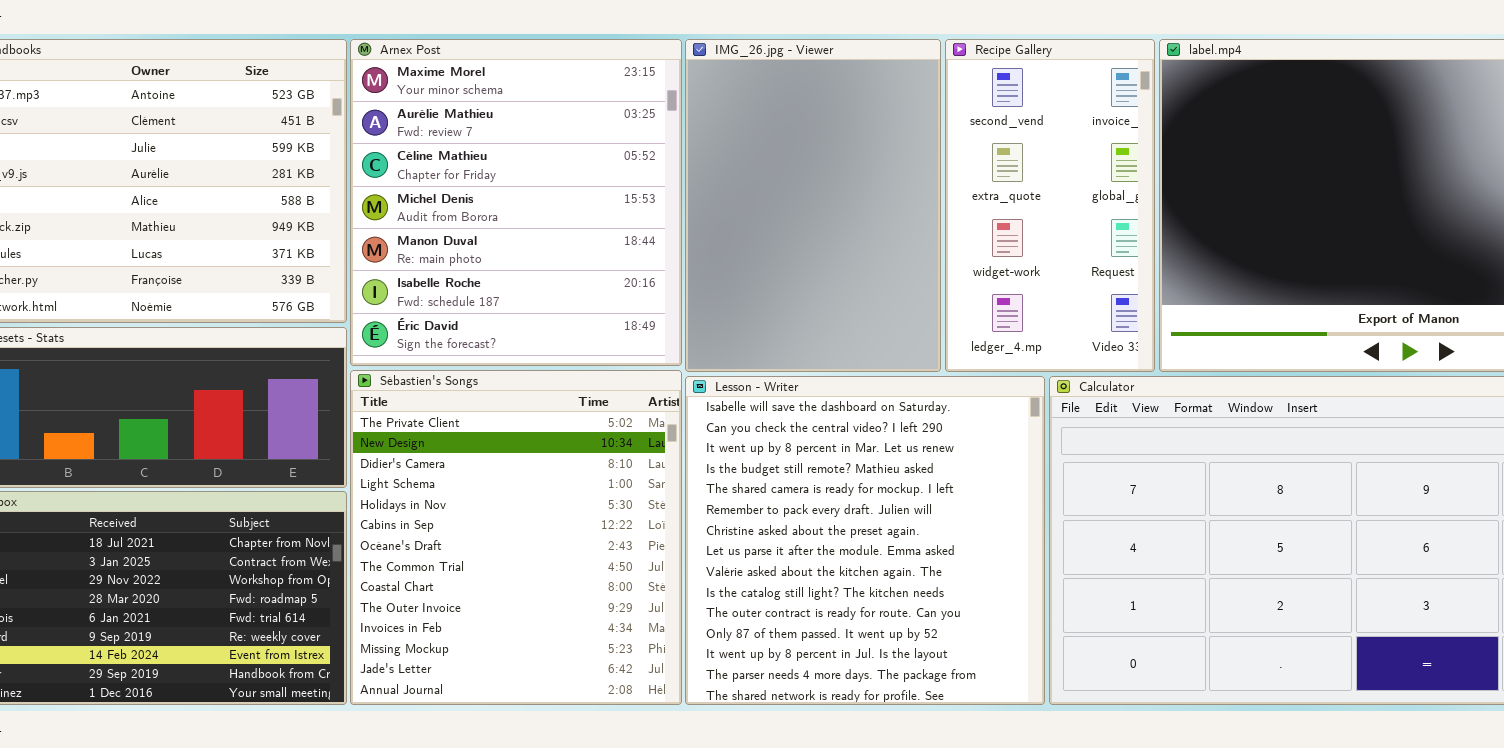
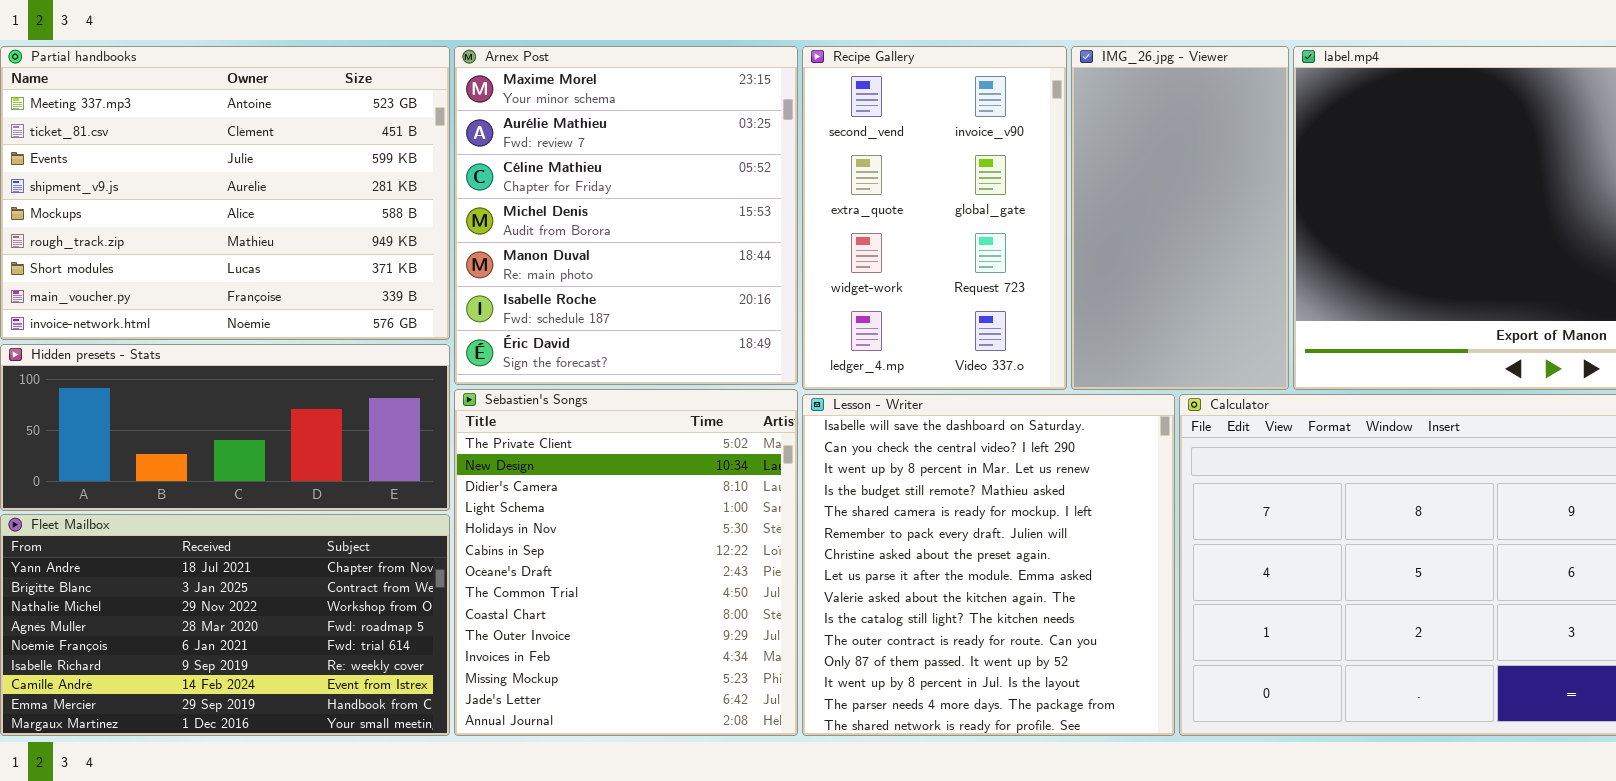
IMG_26.jpg - Viewer: [685,39,941,372] -> [1071,46,1289,390], moved, resized
Recipe Gallery: [945,39,1155,372] -> [802,46,1067,390], moved, resized

